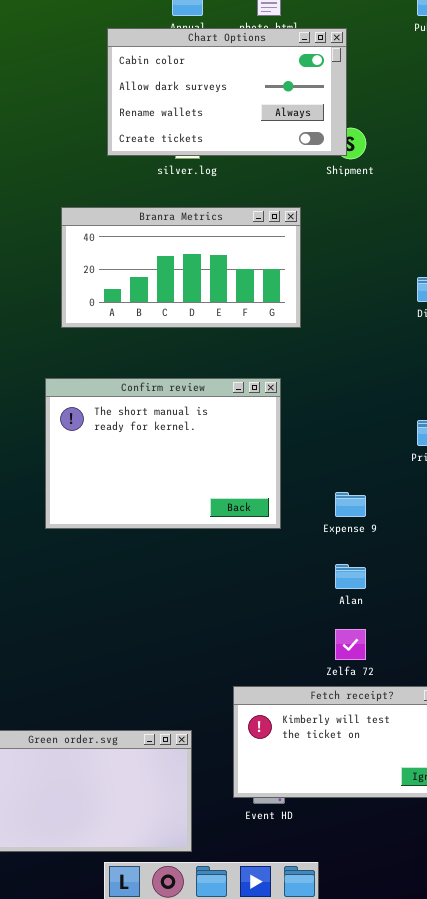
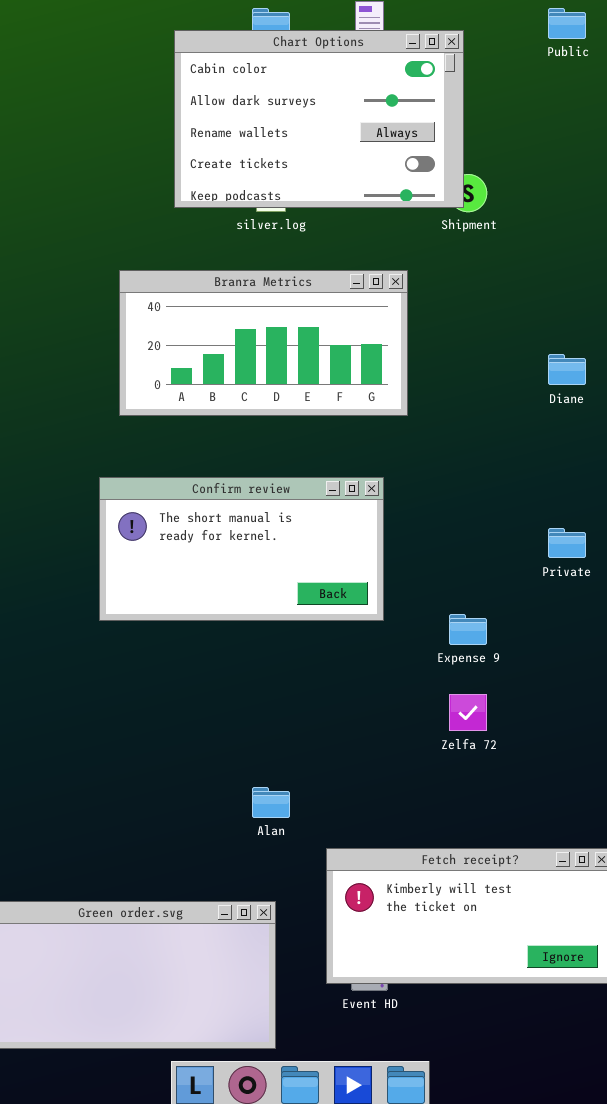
Chart Options: [107,28,347,156] -> [174,30,464,208], resized
Confirm review: [45,378,281,529] -> [99,477,384,621], resized
Alan: [335,564,366,589] -> [252,787,290,818], moved
Zelfa 72: [335,629,366,660] -> [449,694,487,731], moved

